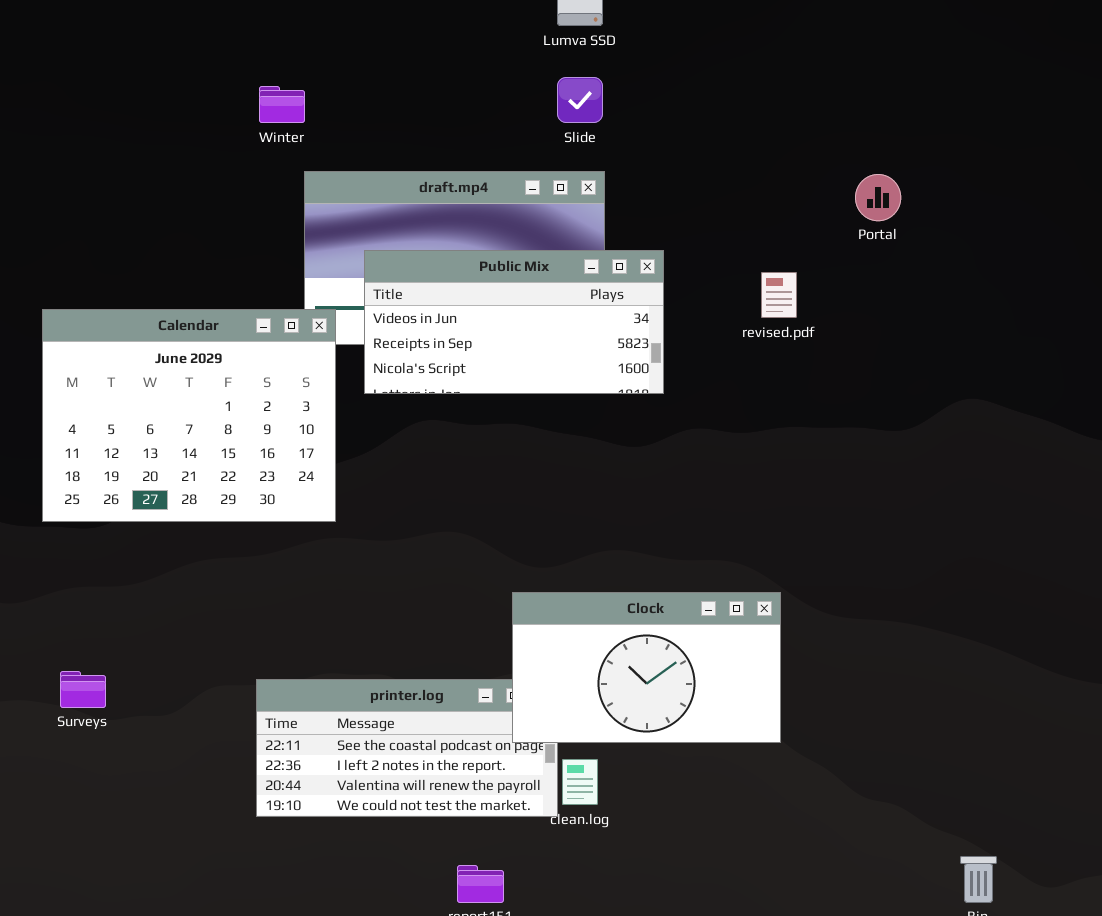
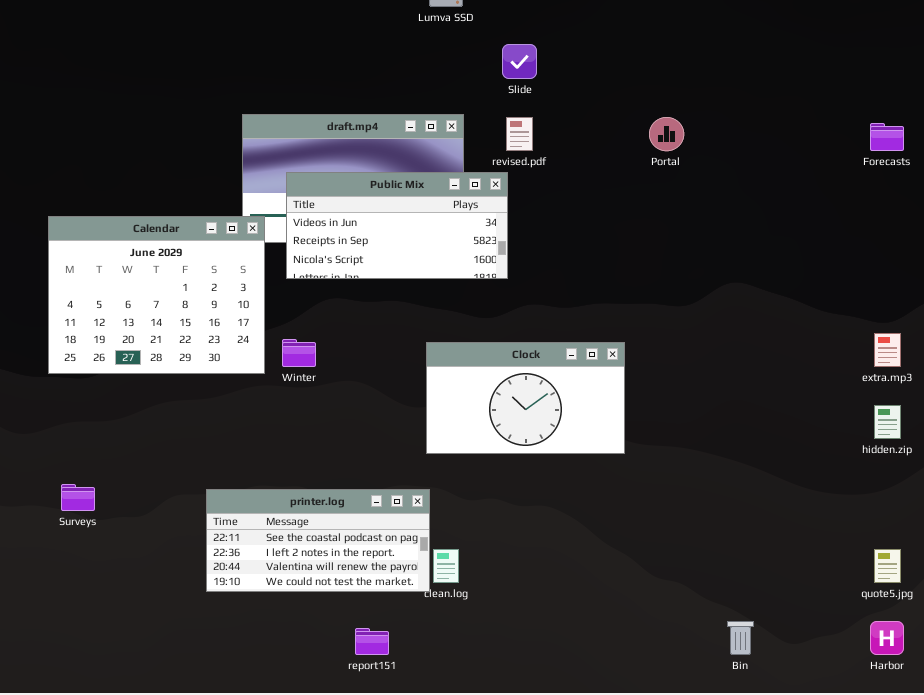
Slide: [557,77,603,123] -> [502,44,537,79], moved
Winter: [259,86,305,123] -> [282,339,316,367], moved
revised.pdf: [761,272,797,318] -> [506,117,533,151], moved
Clock: [512,592,781,743] -> [426,342,625,454], moved

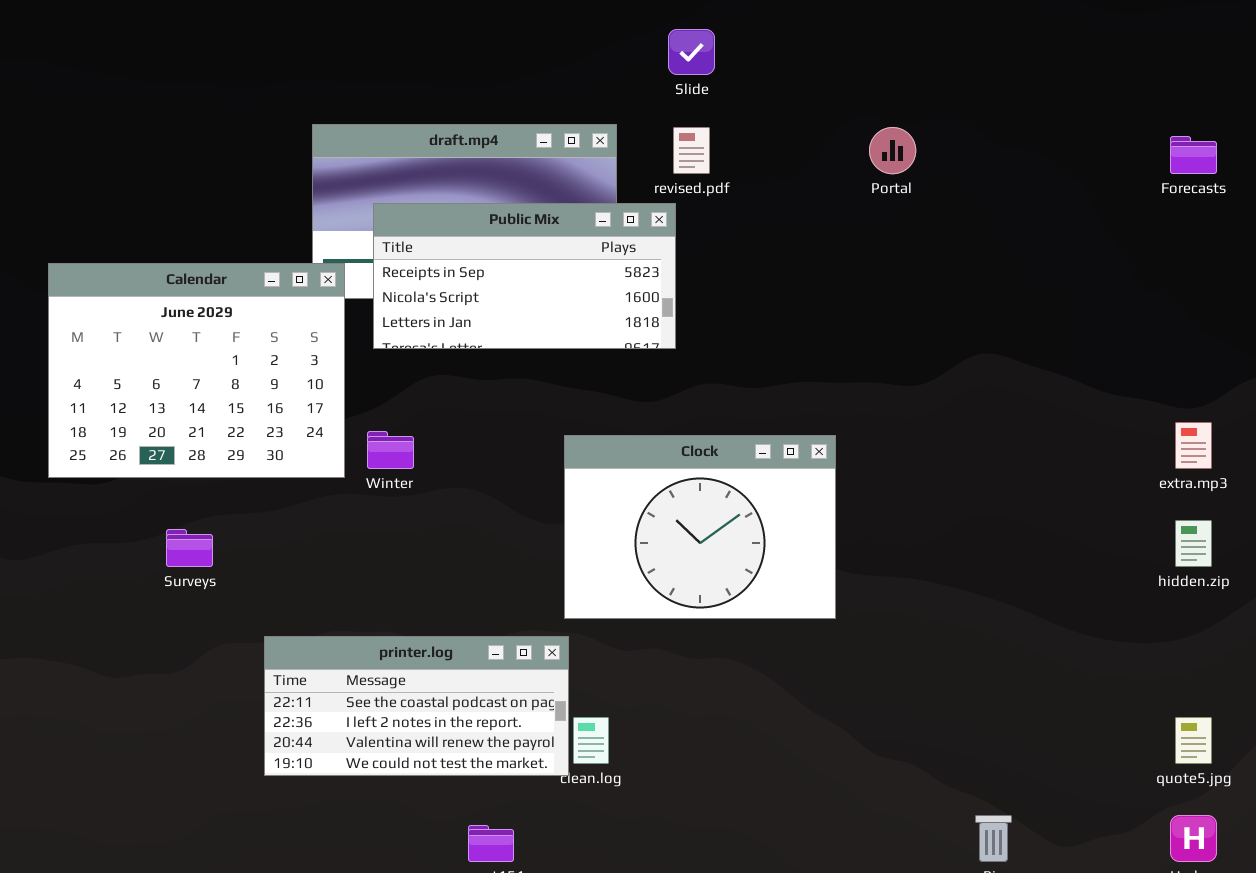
Public Mix: [286,172,508,279] -> [373,203,676,349], scrolled down 1 row
Clock: [426,342,625,454] -> [564,435,836,619], resized
Surveys: [61,484,95,511] -> [166,529,213,567], moved

